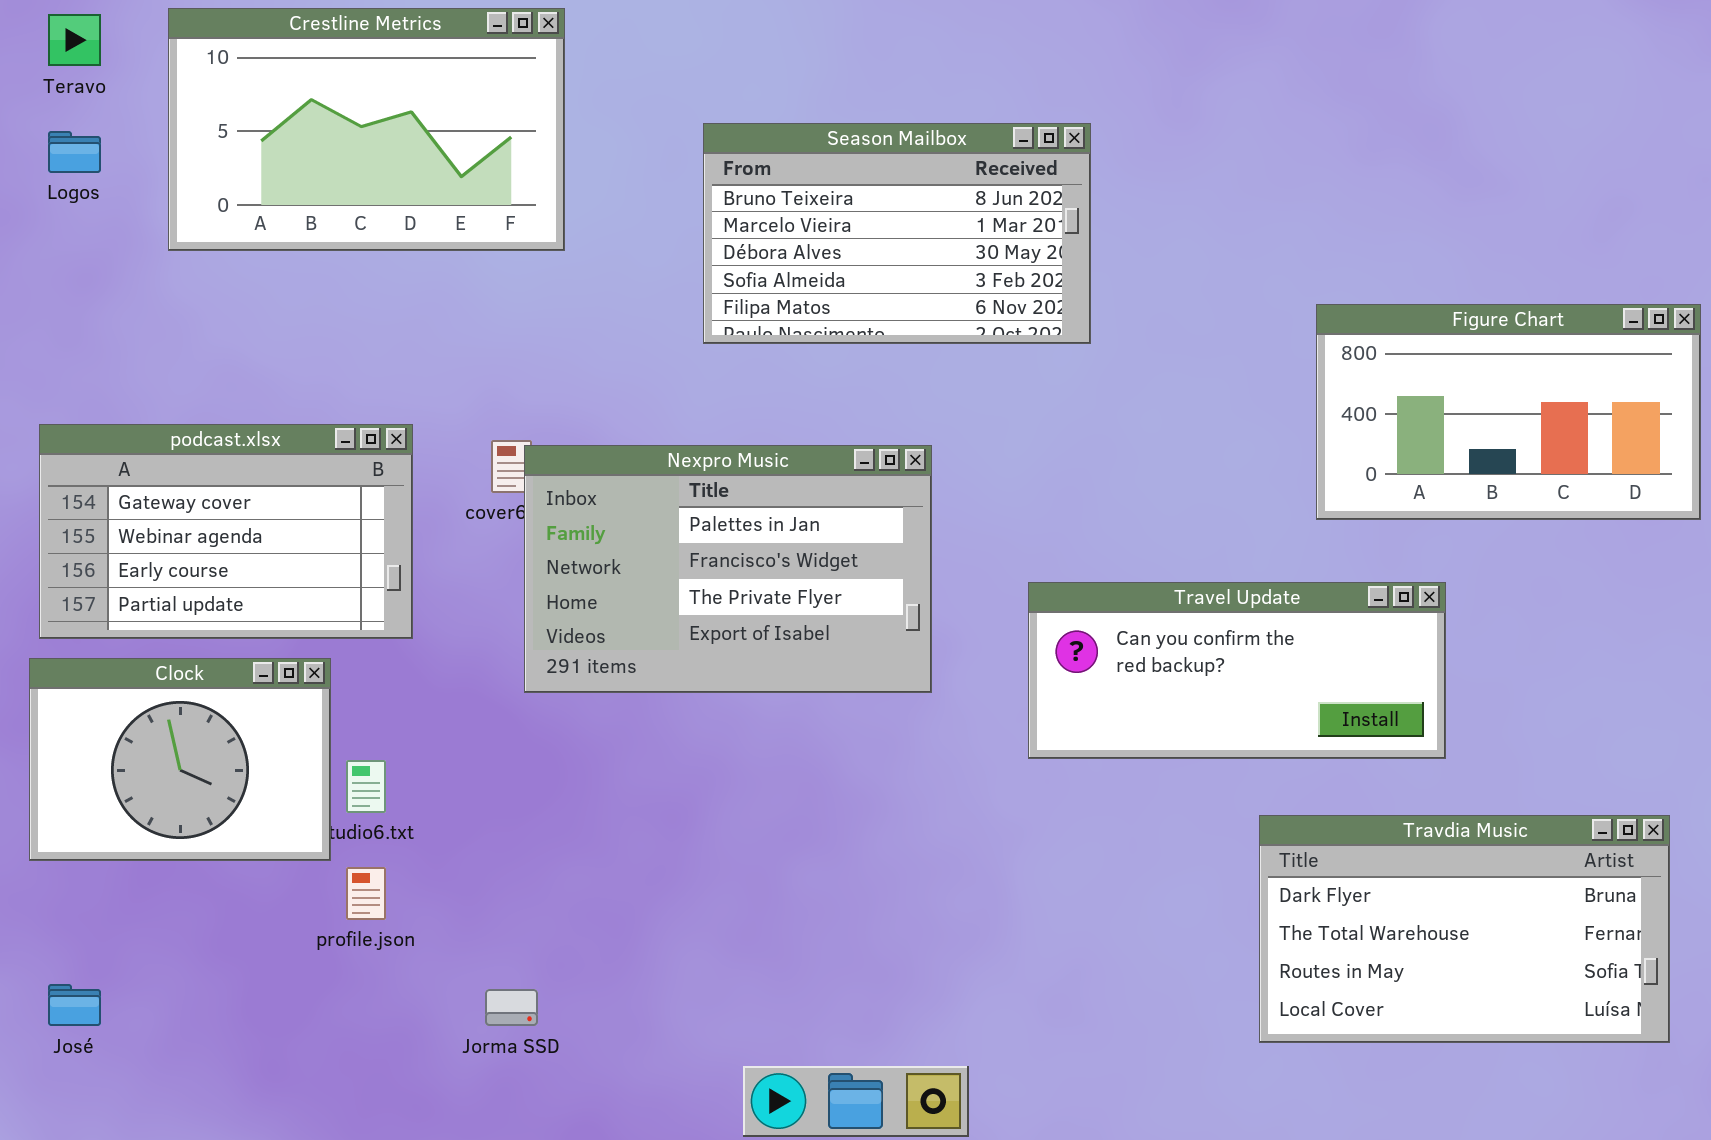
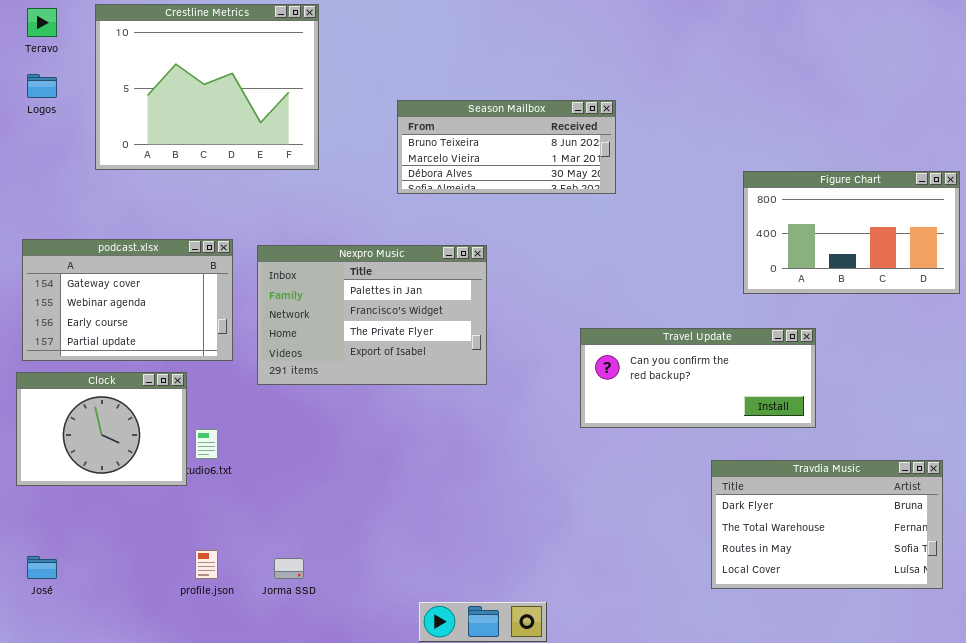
Crestline Metrics: [168,8,565,251] -> [95,4,319,170], resized
Season Mailbox: [703,123,1091,344] -> [397,100,616,194], resized
Nexpro Music: [524,445,932,693] -> [257,245,487,385], moved
profile.json: [346,867,386,920] -> [195,550,218,579], moved

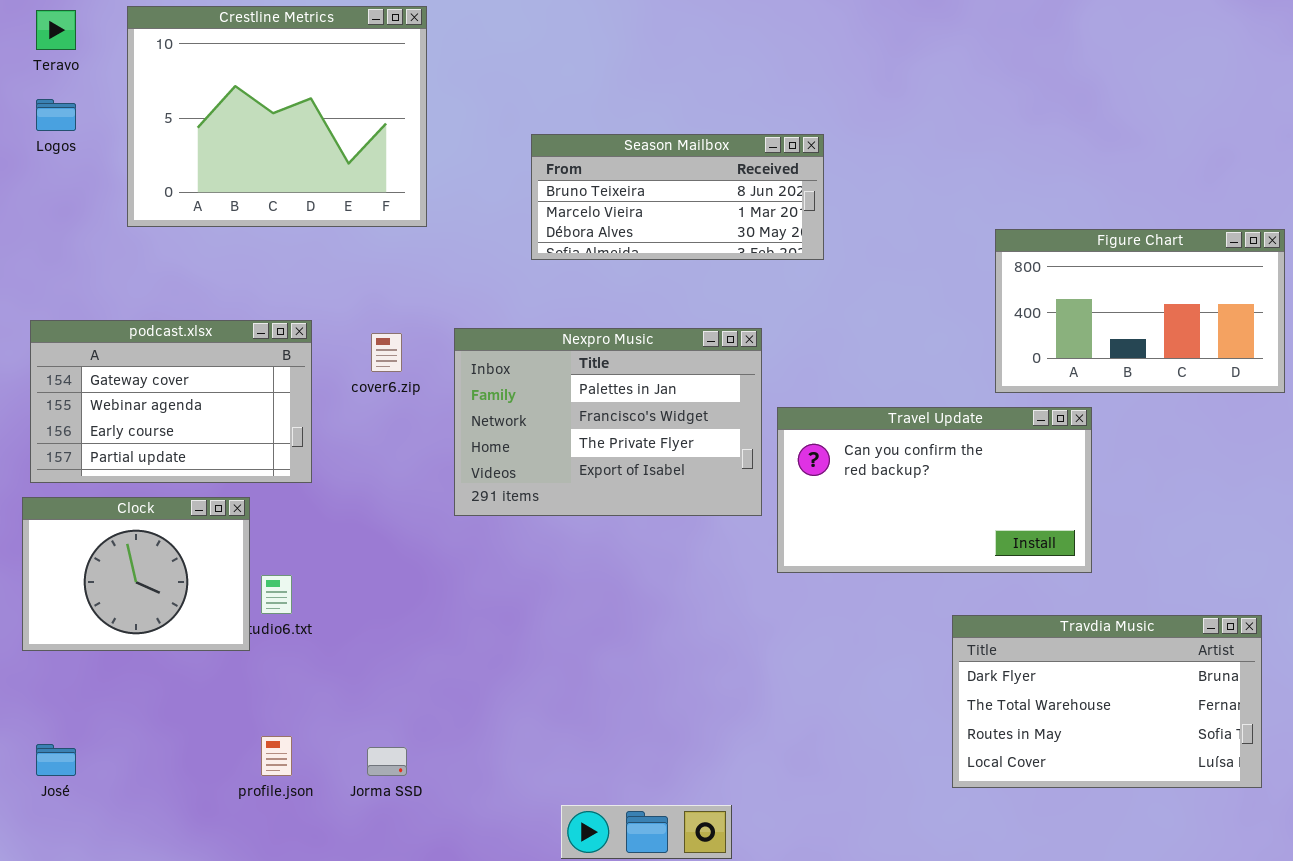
Nexpro Music: [257,245,487,385] -> [454,328,762,516], moved
Travel Update: [580,328,816,428] -> [777,407,1092,573], resized

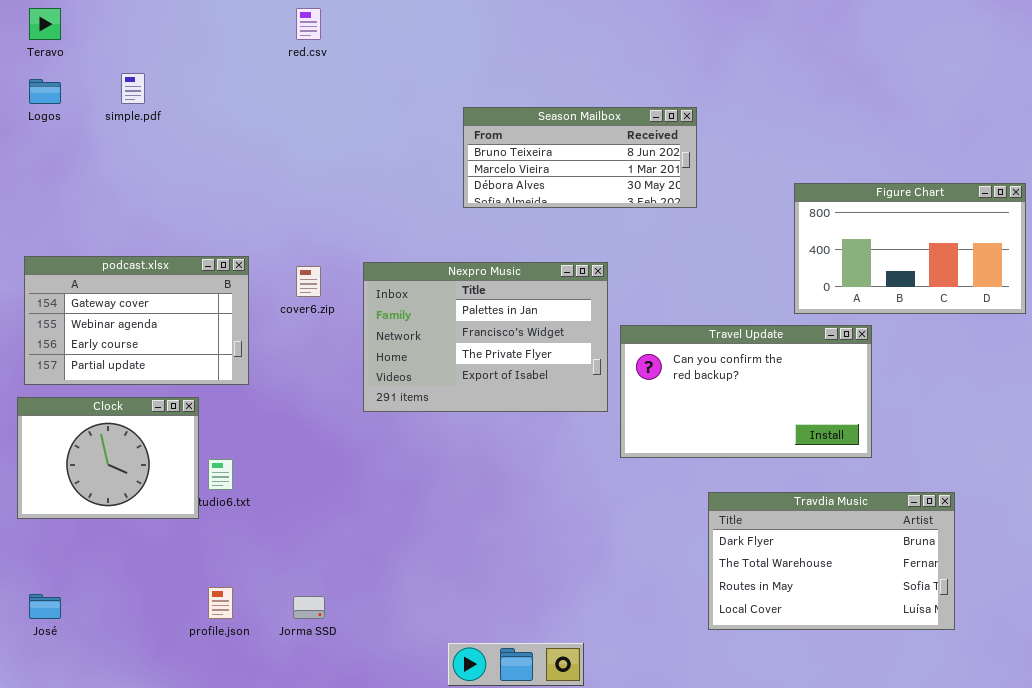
Crestline Metrics: [127,6,427,227] -> none, closed
Season Mailbox: [531,134,824,260] -> [463,107,697,208], moved
Travdia Music: [952,615,1262,788] -> [708,492,955,630], moved

